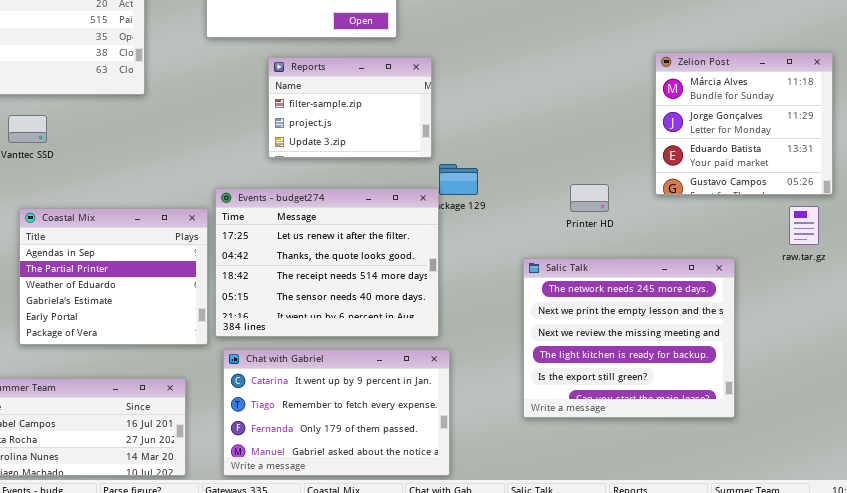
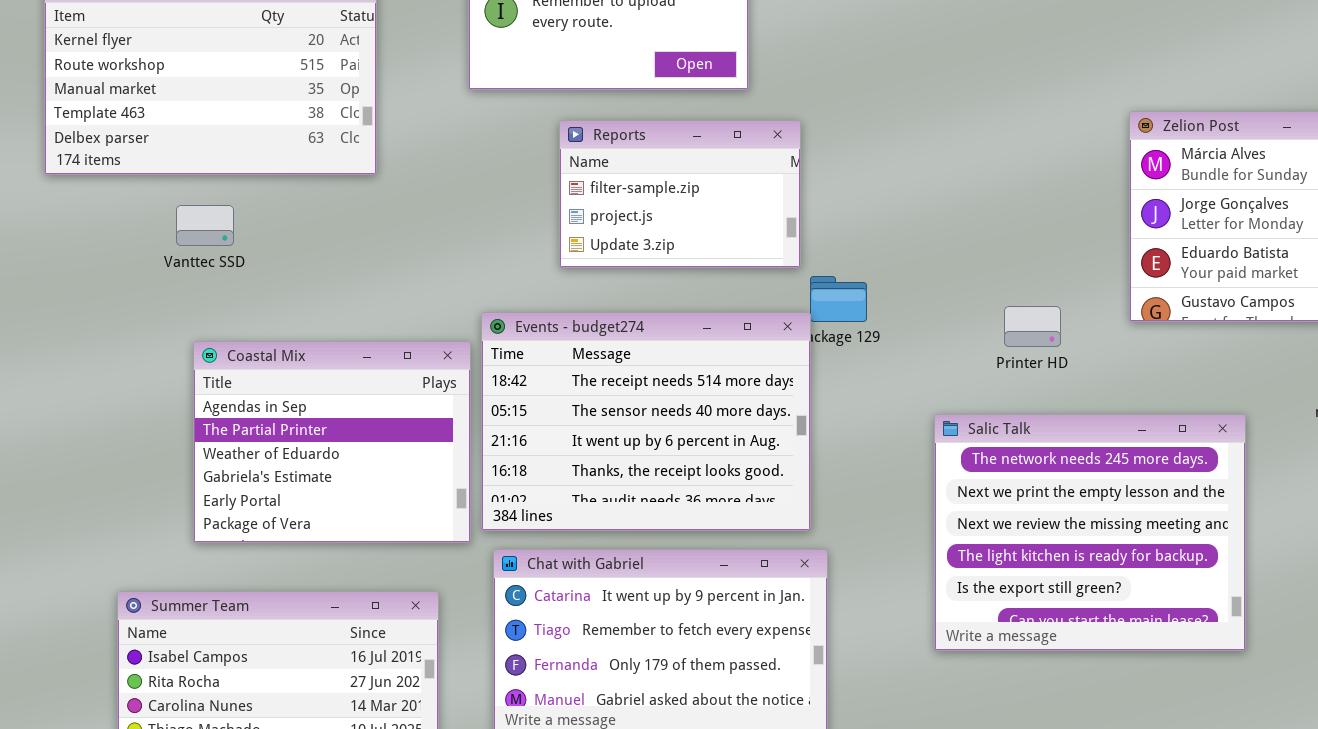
Events - budget274: [215,188,439,337] -> [481,312,811,531], scrolled down 2 rows

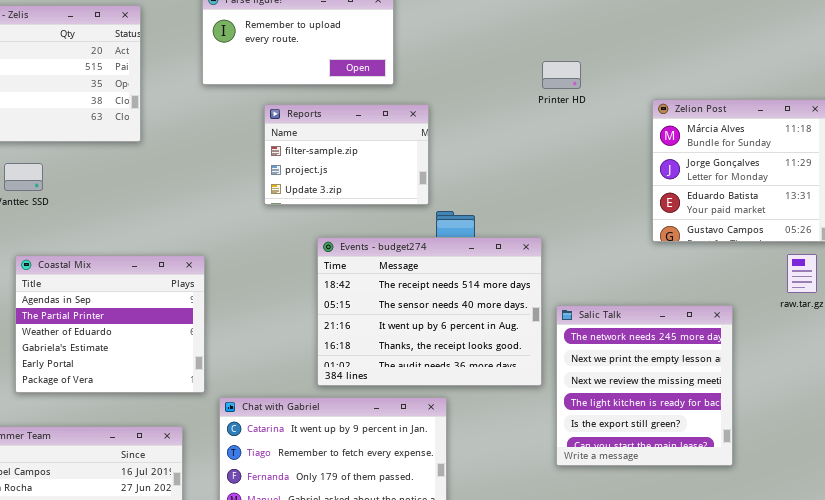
Printer HD: [1004,306,1061,347] -> [542,61,581,89], moved
Events - budget274: [481,312,811,531] -> [317,237,542,386], moved
Salic Talk: [934,414,1246,651] -> [556,305,733,466], resized

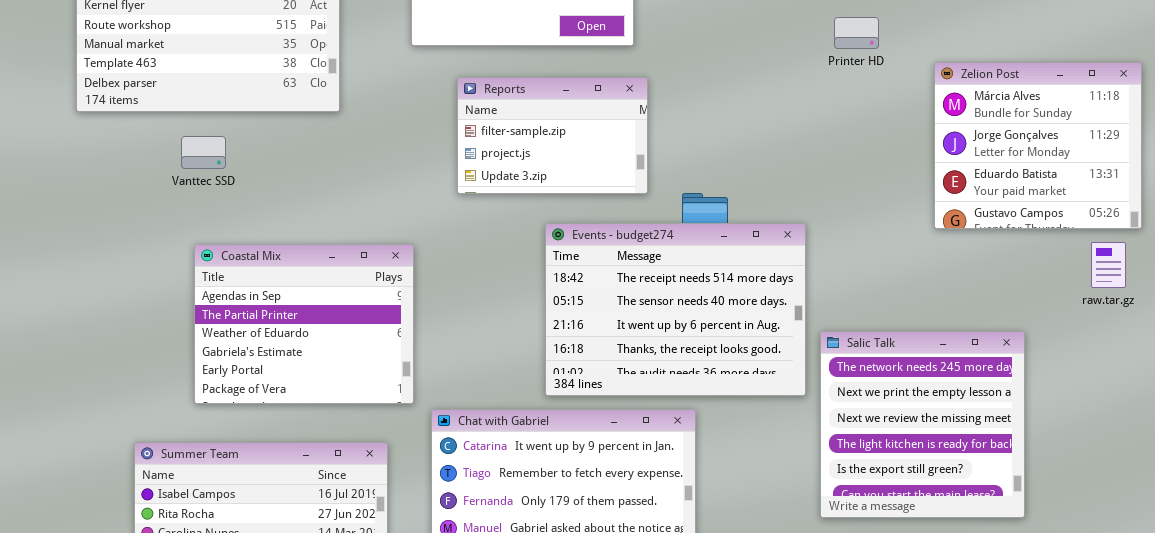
Printer HD: [542,61,581,89] -> [834,17,879,49], moved
Reports: [264,104,429,205] -> [457,77,648,194], moved
Salic Talk: [556,305,733,466] -> [820,331,1025,518], moved

